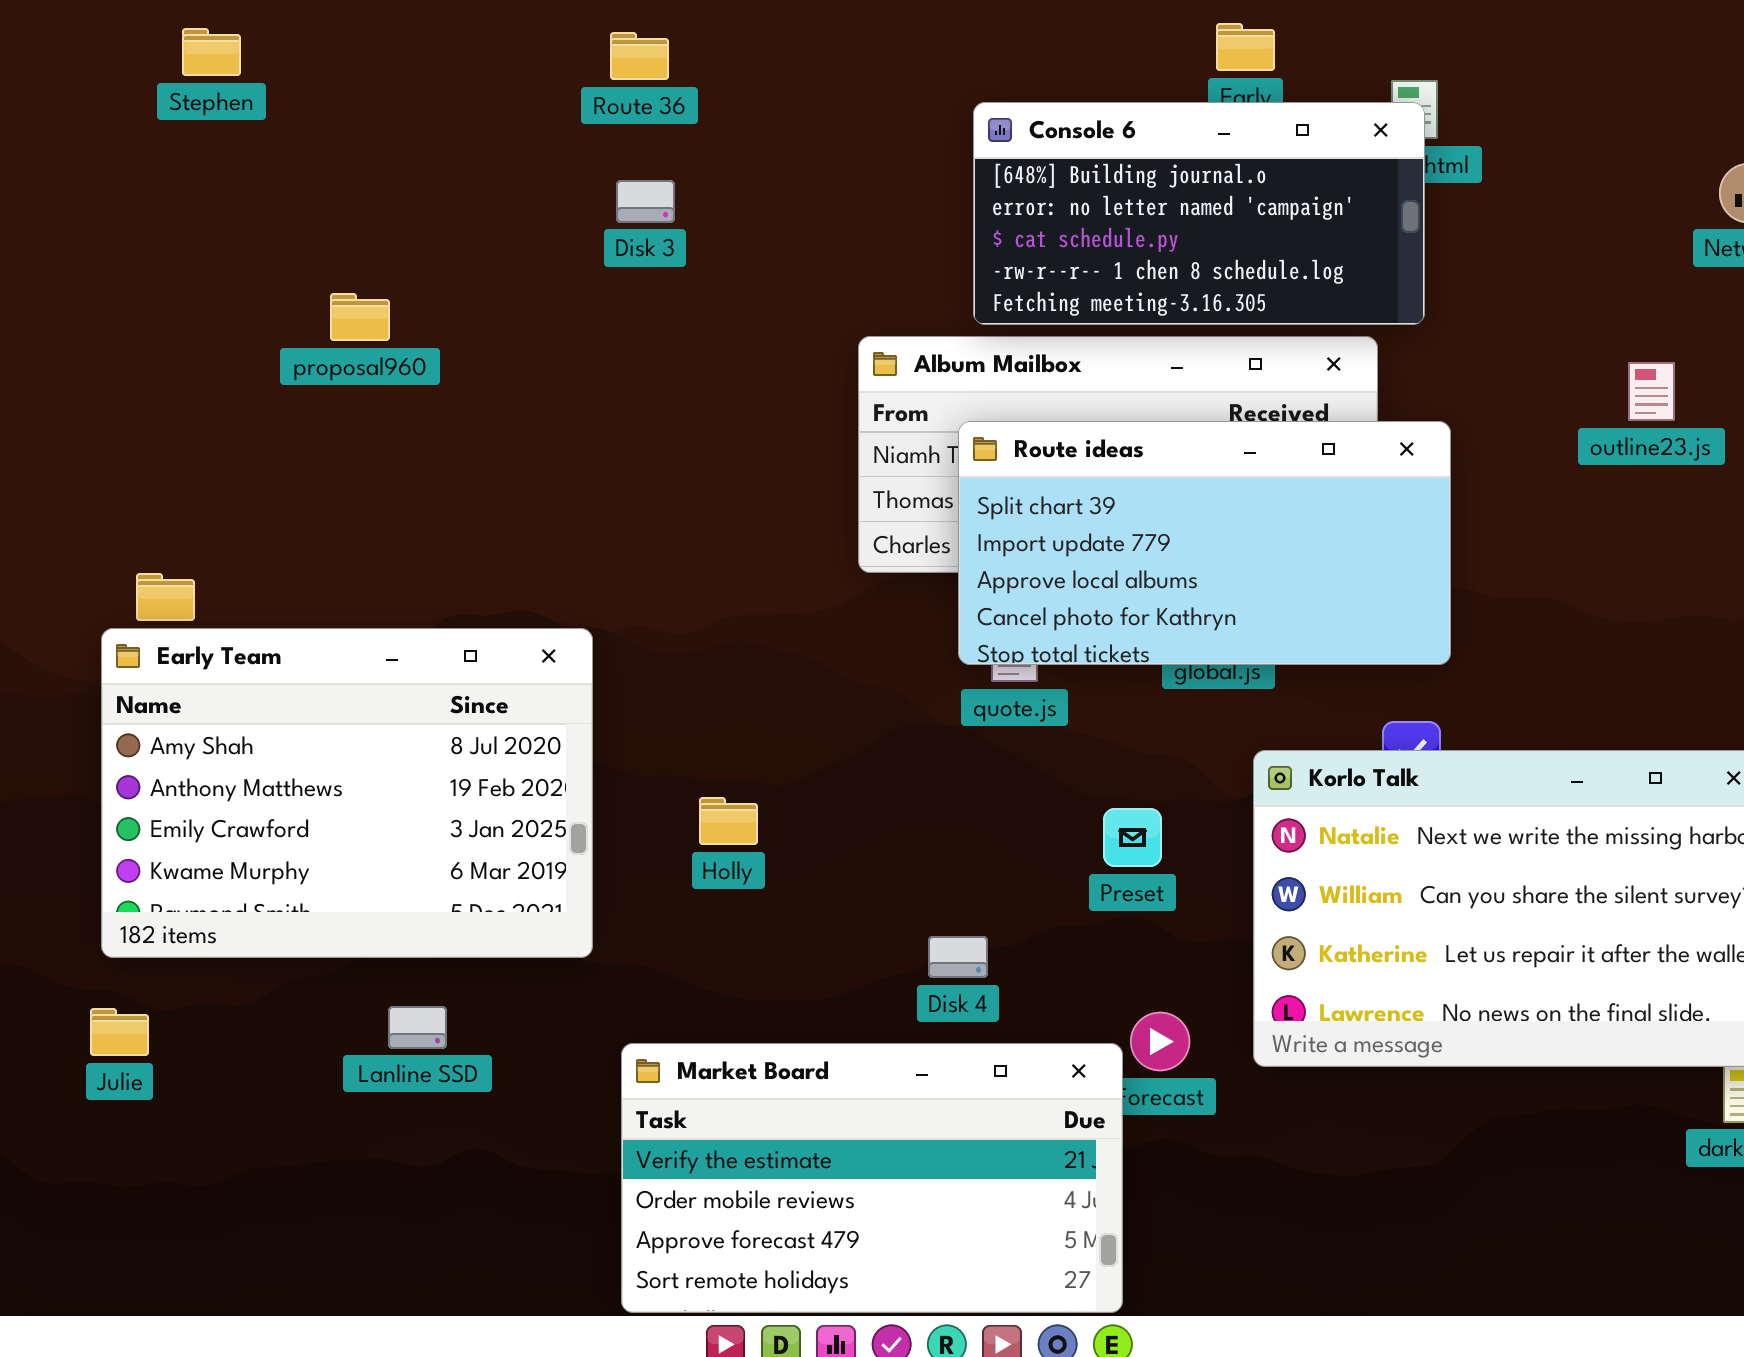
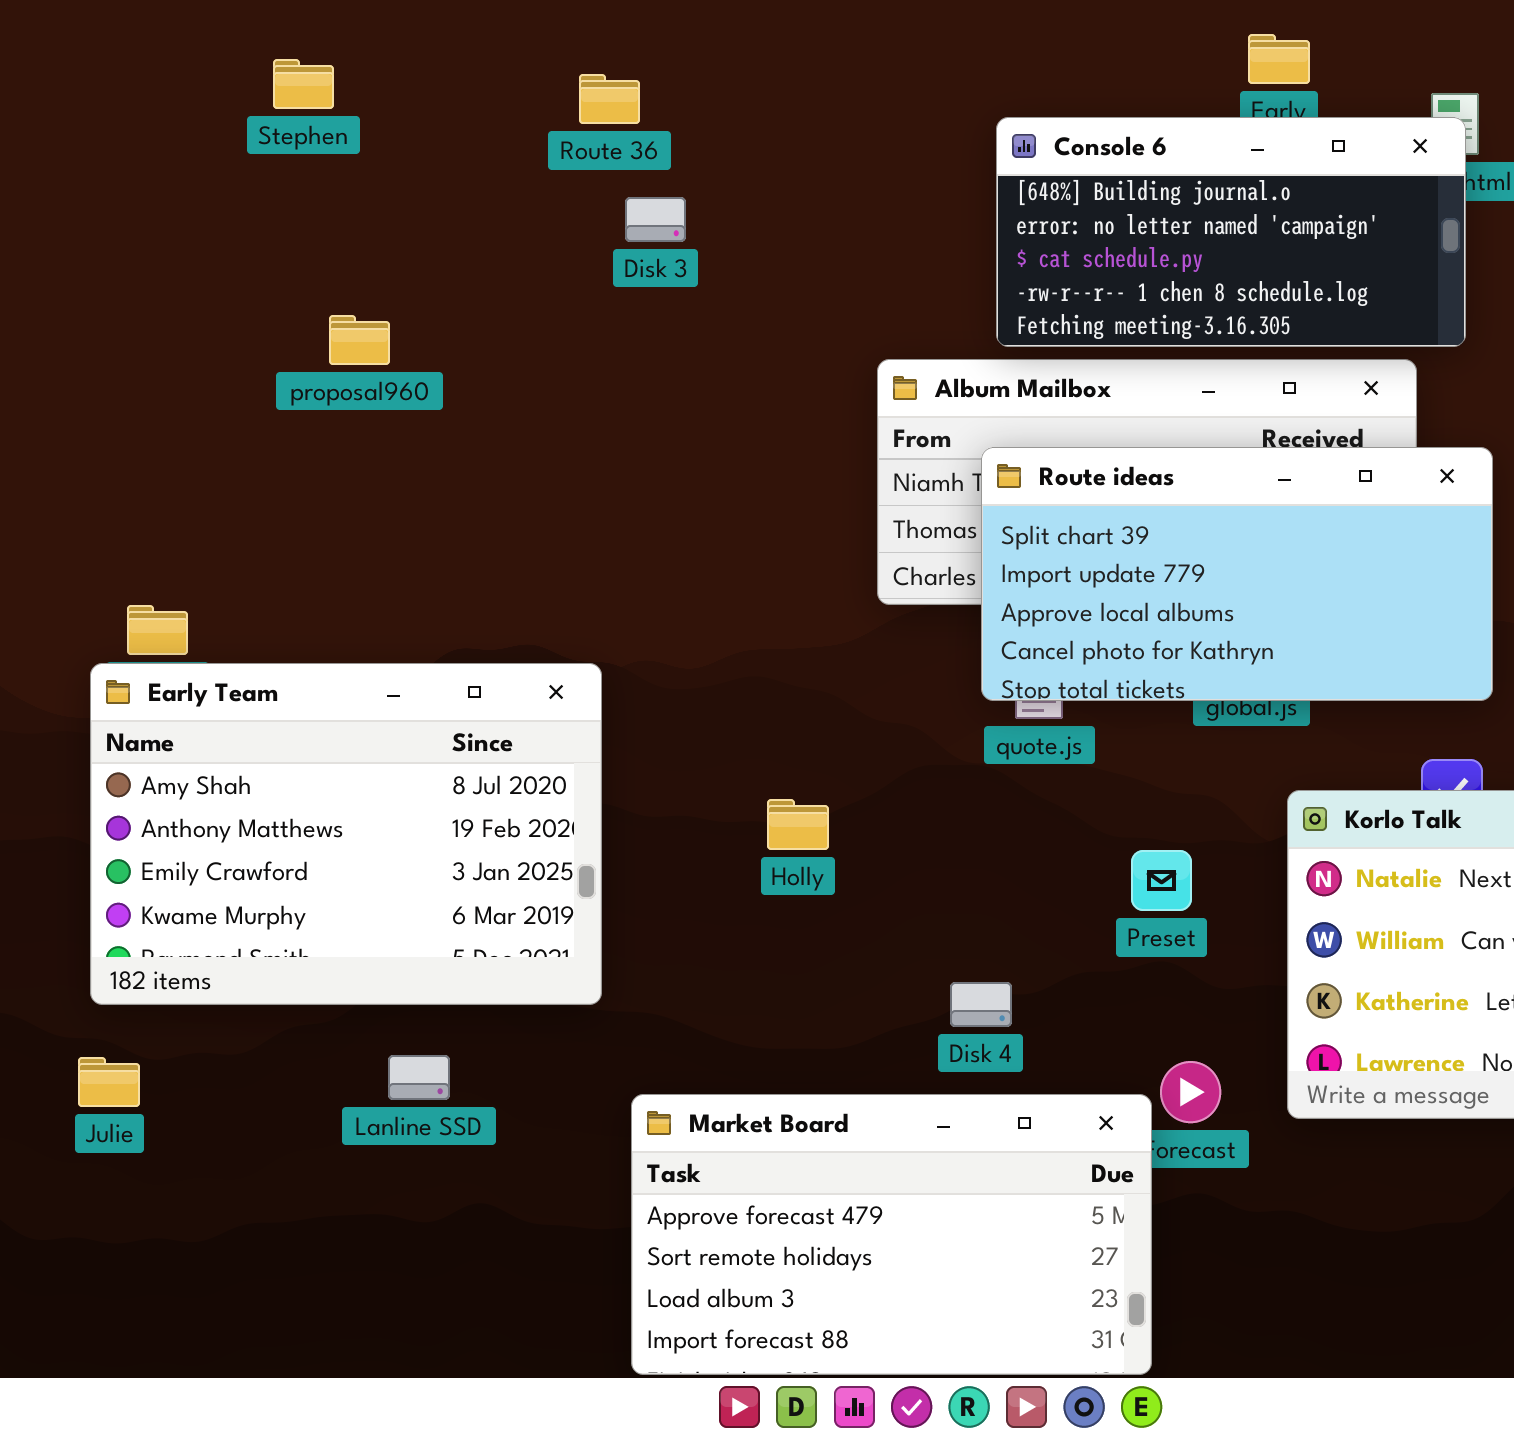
Stephen: [182,28,241,76] -> [273,59,334,109], moved
Route 36: [610,32,669,80] -> [579,74,640,124], moved
Holly: [699,797,758,845] -> [767,799,829,850], moved
Market Board: [621,1043,1123,1313] -> [631,1094,1152,1375], scrolled down 2 rows

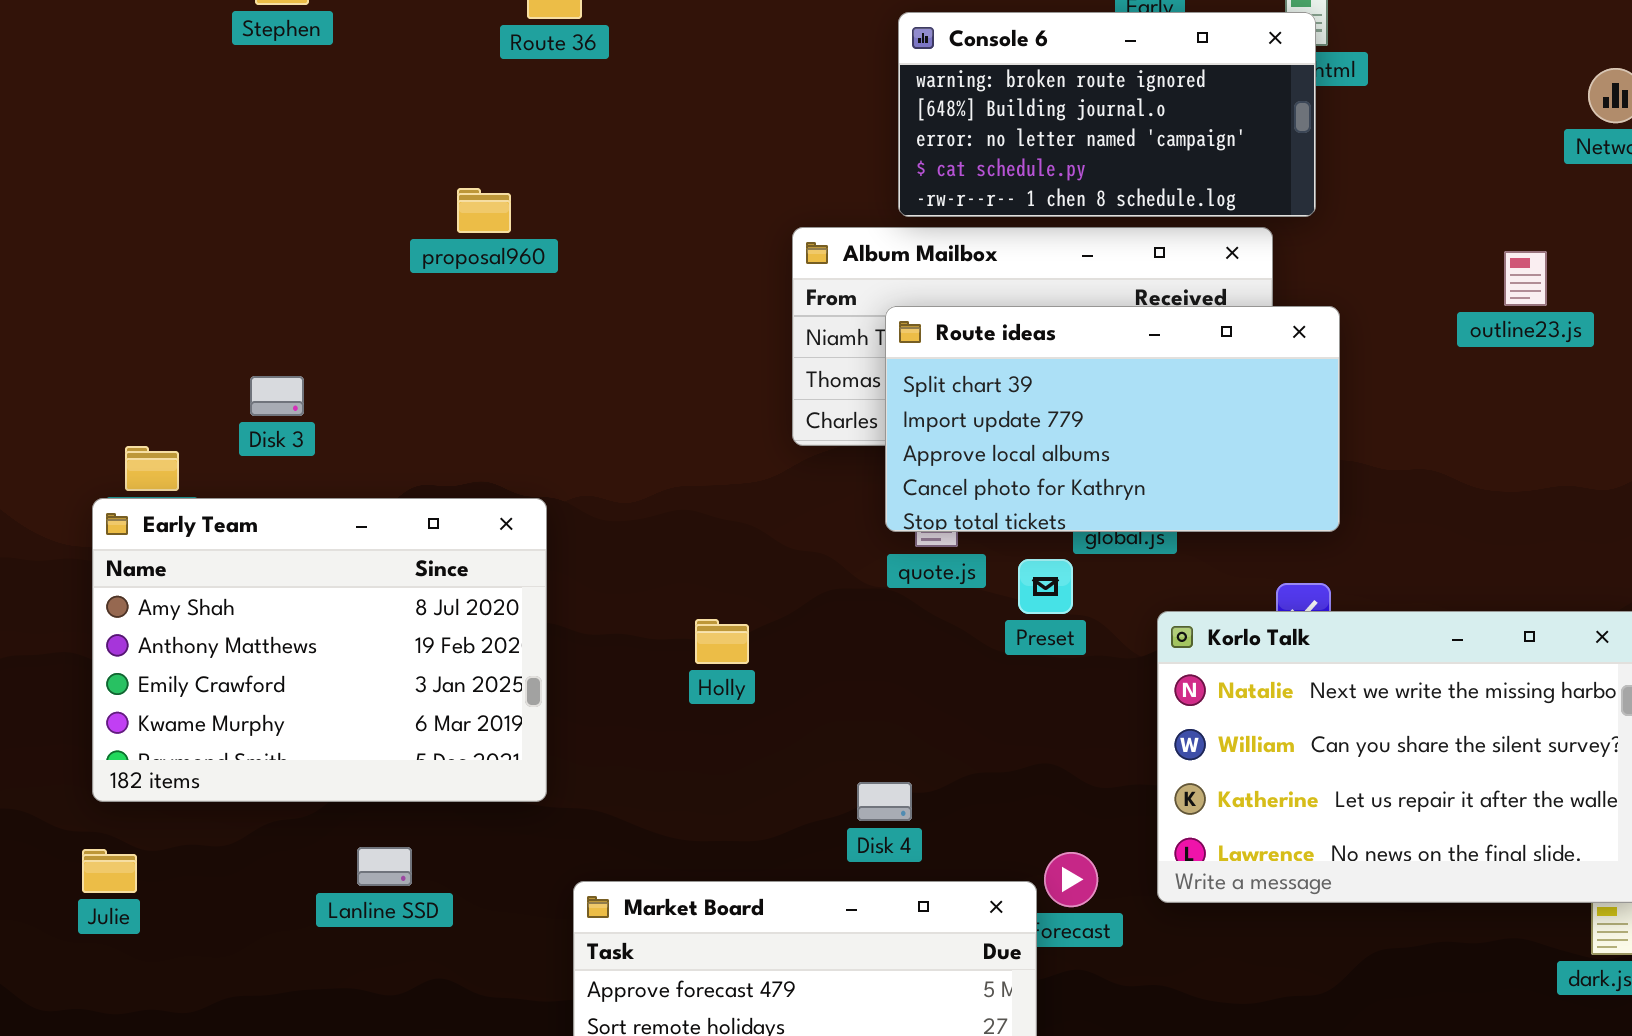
Console 6: [996,117,1466,347] -> [898,12,1316,217], scrolled up 1 row
Disk 3: [625,197,686,242] -> [250,376,304,416], moved
proposal960: [329,315,390,365] -> [457,188,511,233], moved
Preset: [1131,850,1192,911] -> [1018,559,1073,614], moved

